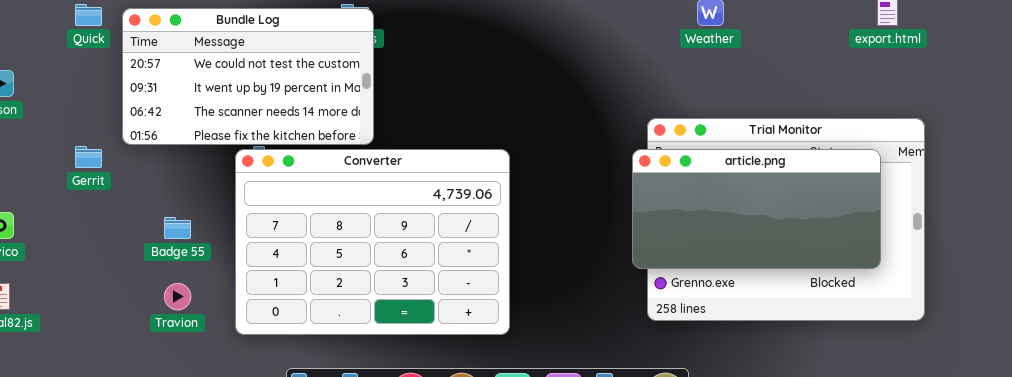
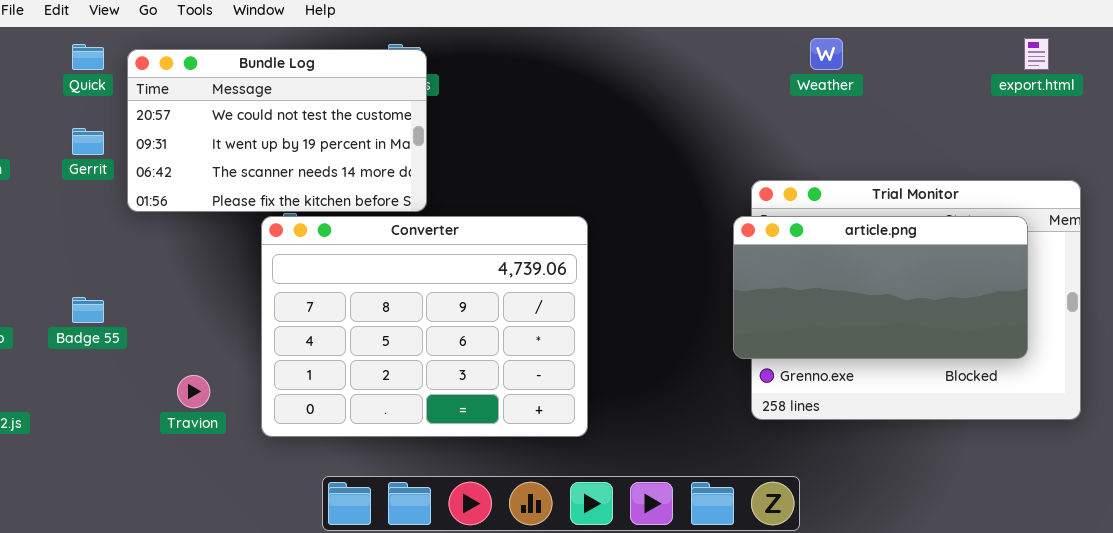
Gerrit: [75,146,102,168] -> [72,128,104,155], moved
Badge 55: [164,217,191,239] -> [72,297,104,323], moved

